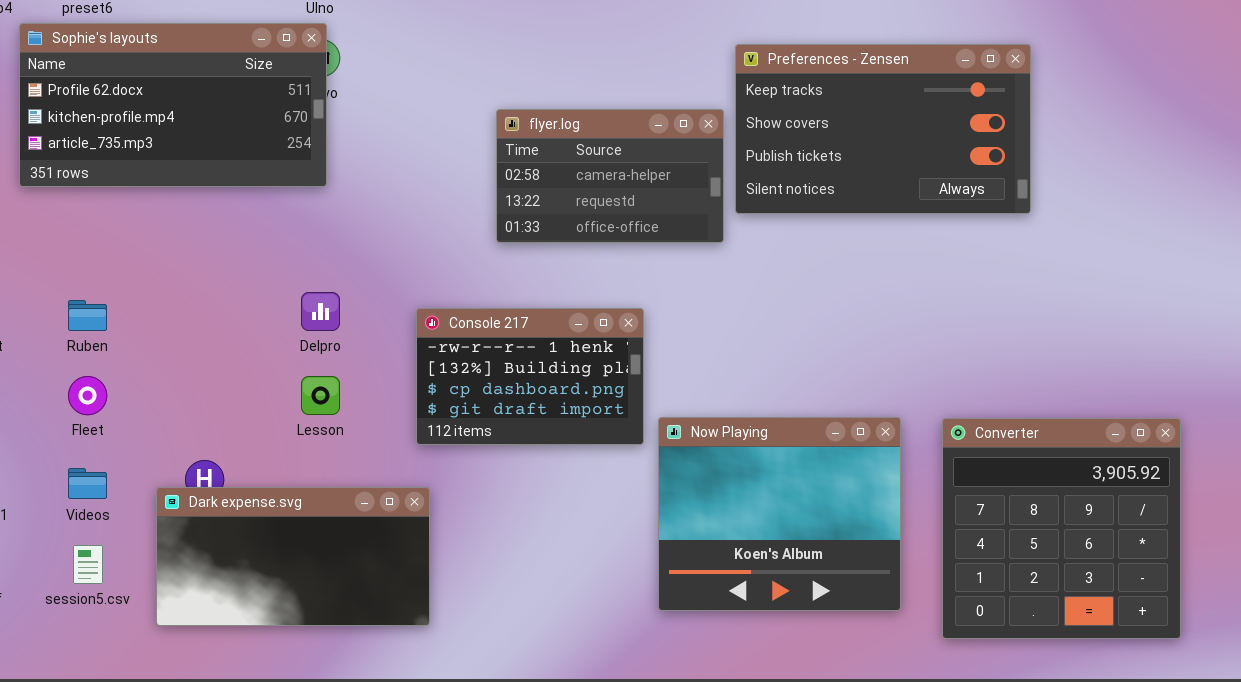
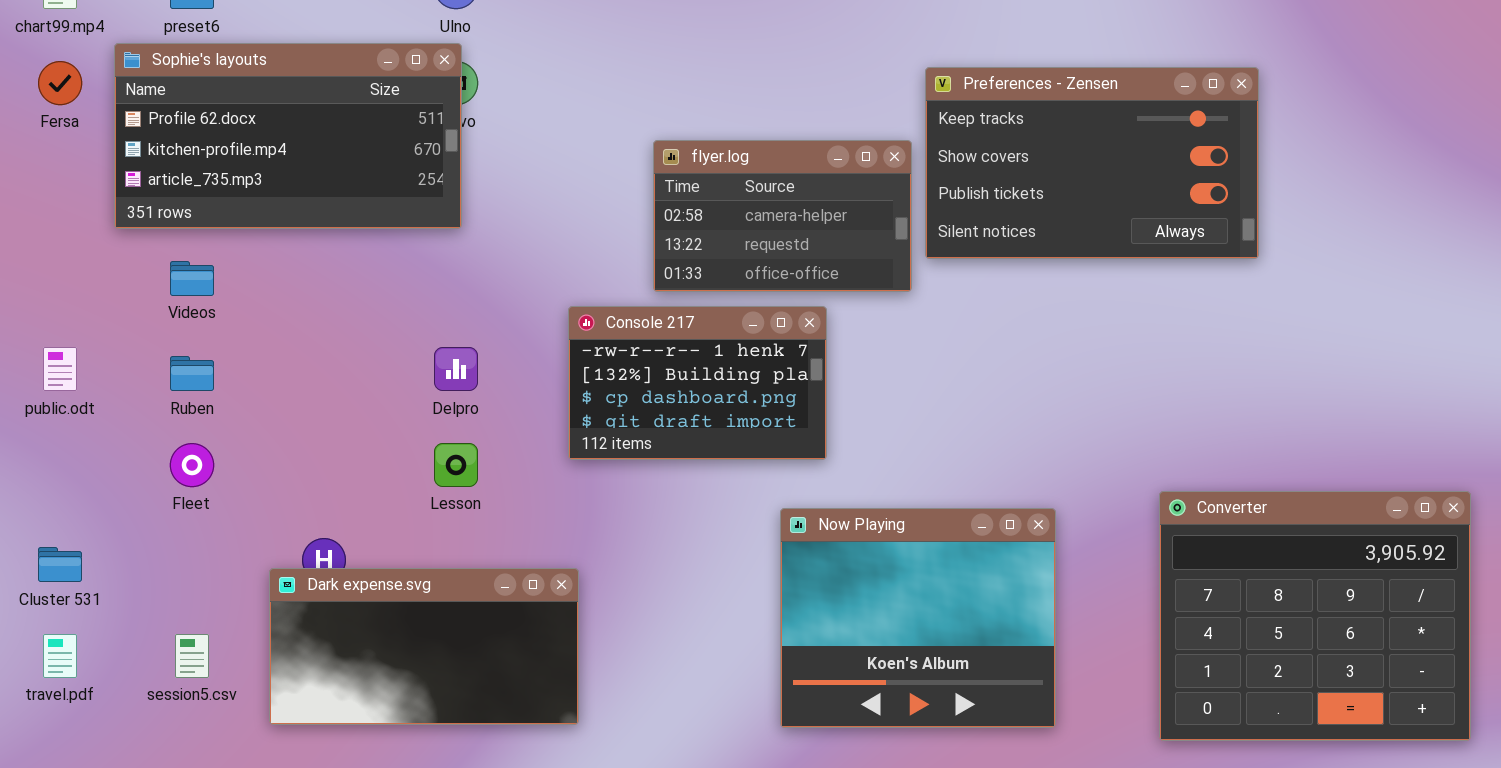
Console 217: [416,308,644,445] -> [568,306,827,460], moved
Now Playing: [658,417,901,611] -> [780,508,1056,728], moved
Converter: [942,418,1181,639] -> [1159,491,1471,741], resized
Videos: [68,468,107,499] -> [170,261,214,296], moved

